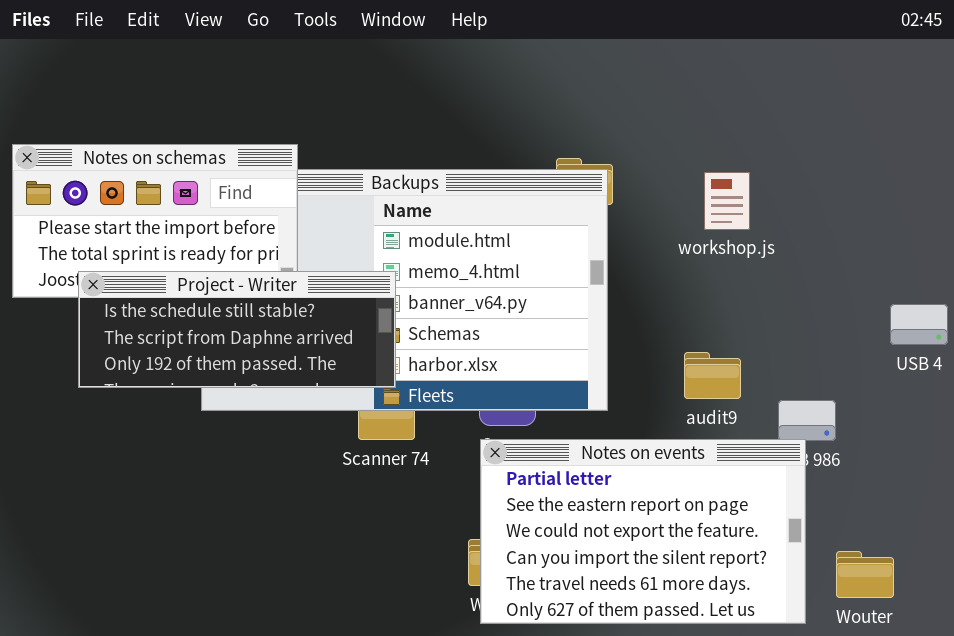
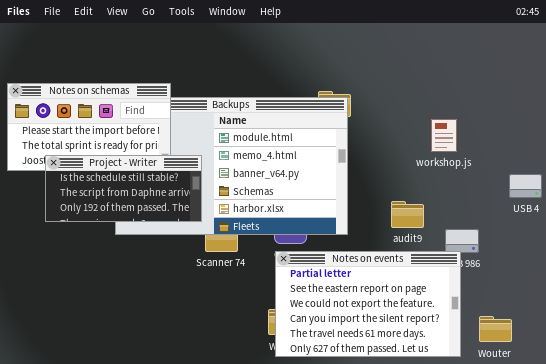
workshop.js: [704,172,750,230] -> [431,119,457,152], moved
Project - Writer: [78,271,396,388] -> [45,155,202,222], resized

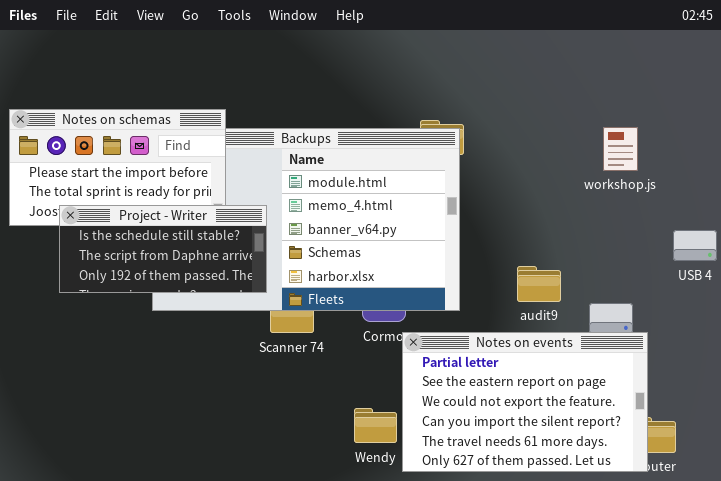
workshop.js: [431,119,457,152] -> [603,127,638,171], moved
Notes on events: [275,251,461,357] -> [402,332,648,472], moved

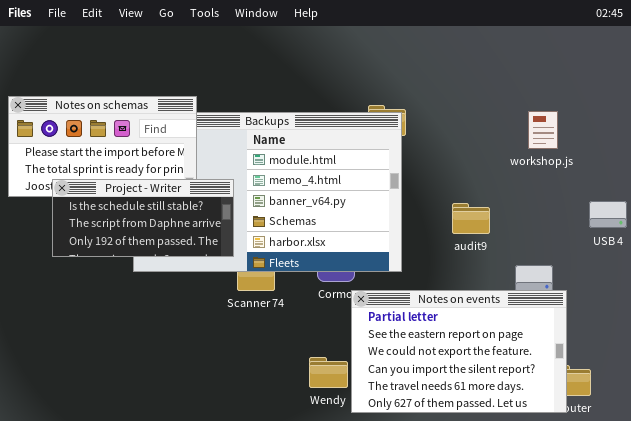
audit9: [517,266,561,302] -> [452,203,490,234], moved

